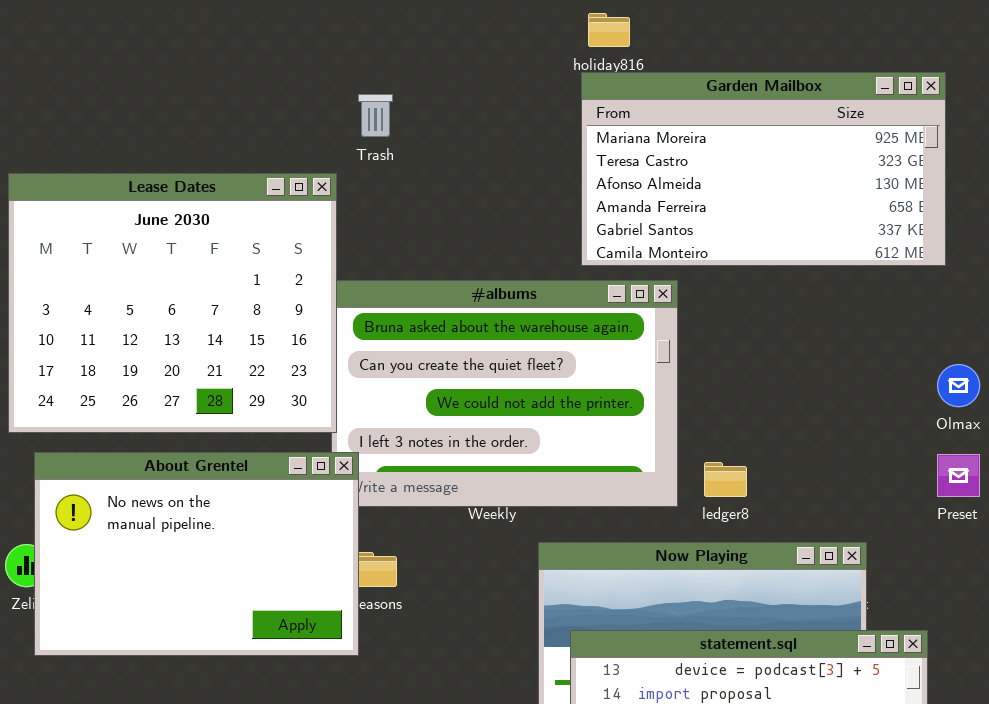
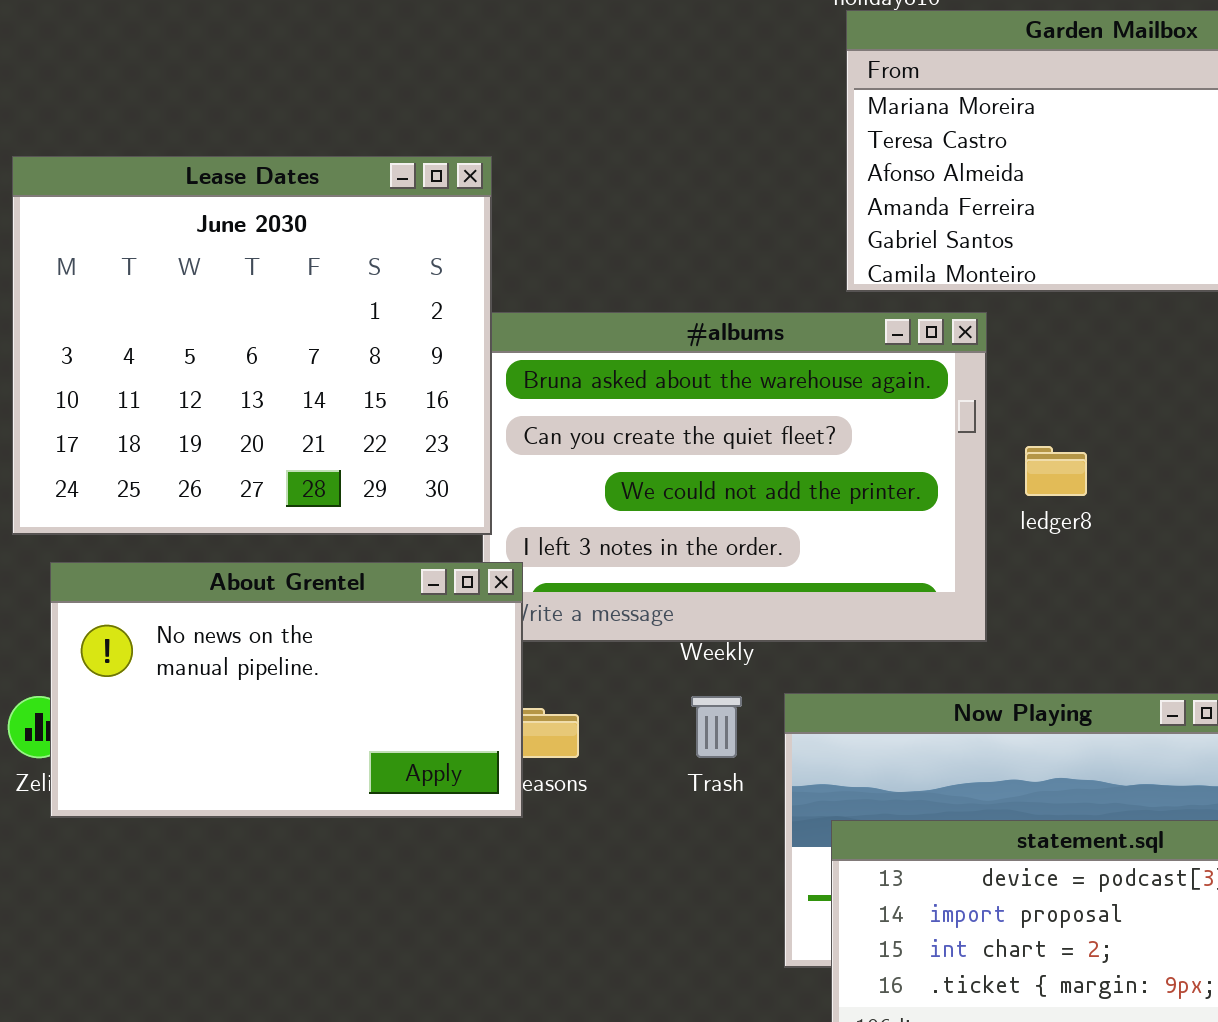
Trash: [358,94,393,137] -> [691,696,742,758], moved
About Grentel: [34,452,359,656] -> [50,562,523,818], resized
ledger8: [704,462,747,497] -> [1025,446,1087,496], moved

